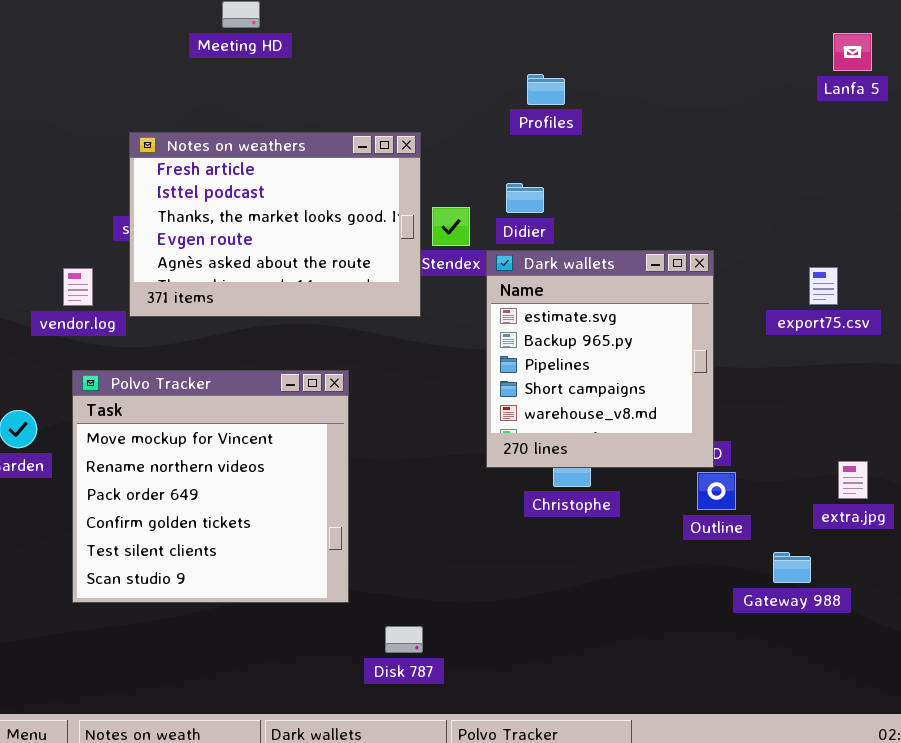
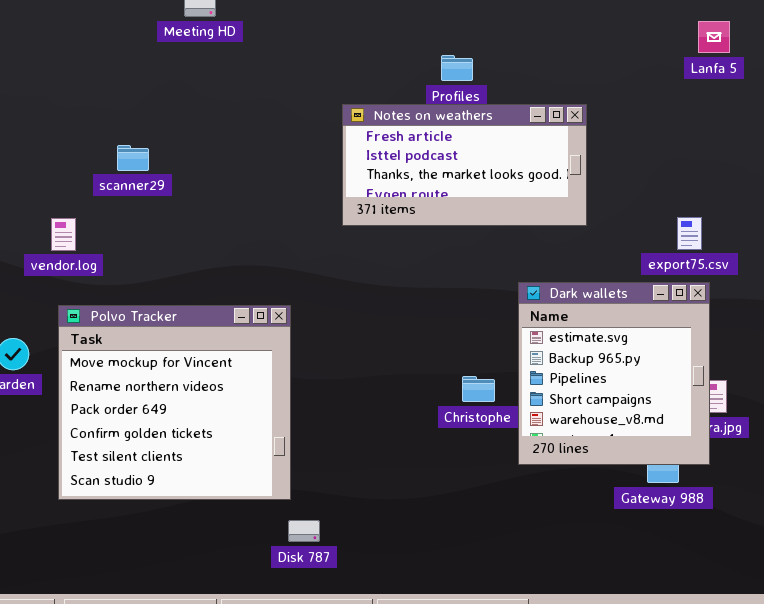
Notes on weathers: [129,132,421,317] -> [342,104,587,226], moved, resized
Dark wallets: [486,250,714,468] -> [518,282,710,465], moved
Disk 787: [385,626,423,653] -> [288,520,320,542], moved

